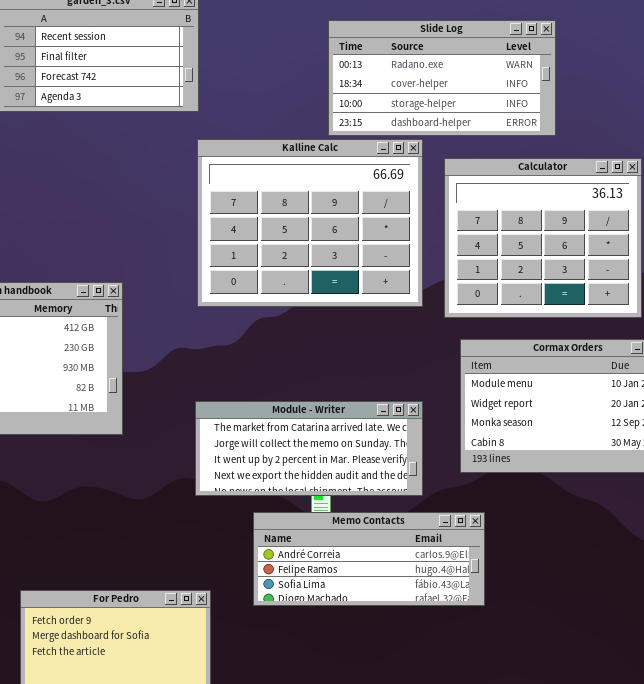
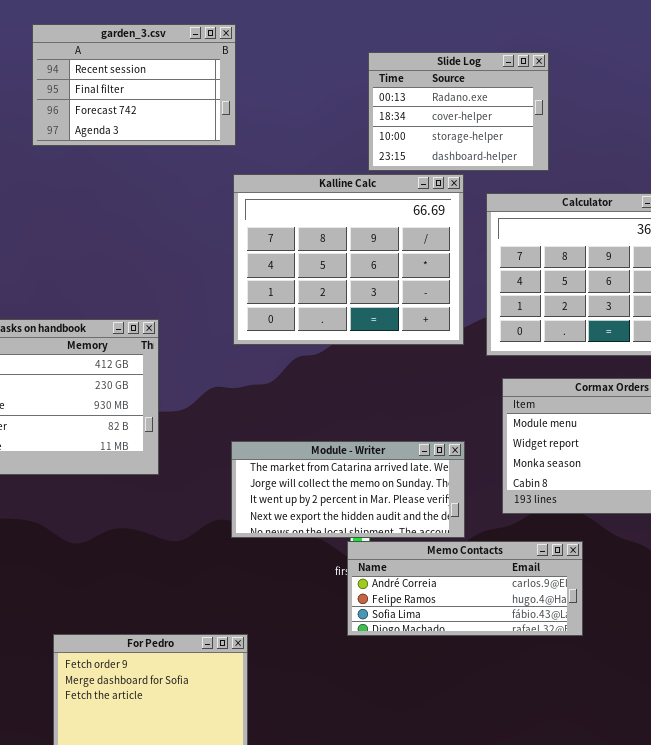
Slide Log: [328,20,556,136] -> [368,52,549,171], resized
Memo Contacts: [253,512,485,606] -> [347,541,583,636], moved

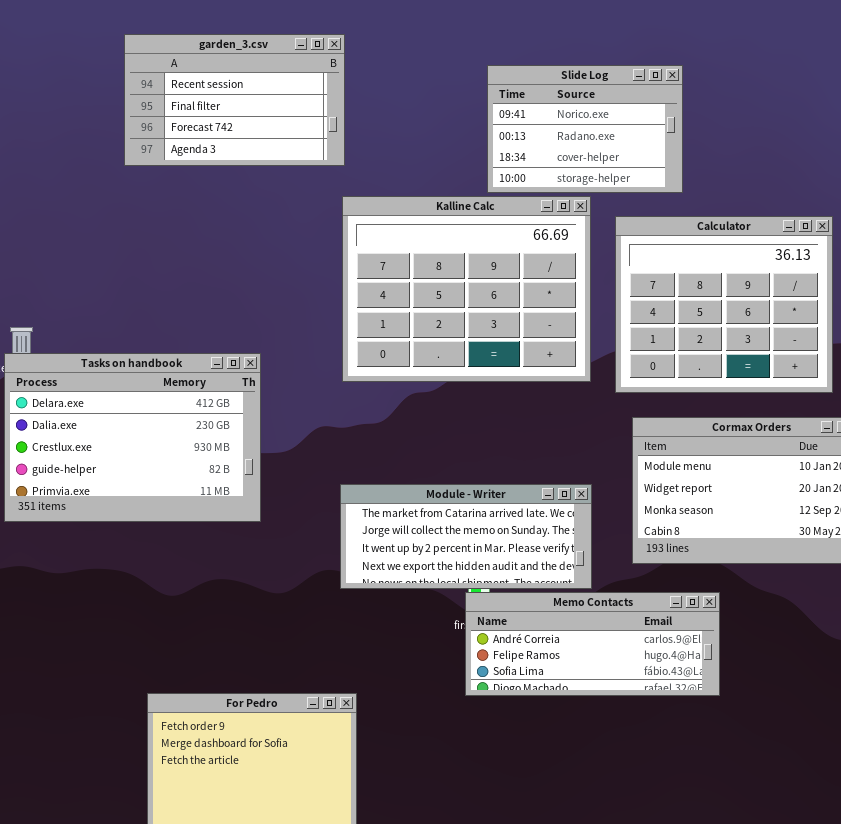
Slide Log: [368,52,549,171] -> [487,65,683,193], scrolled up 1 row

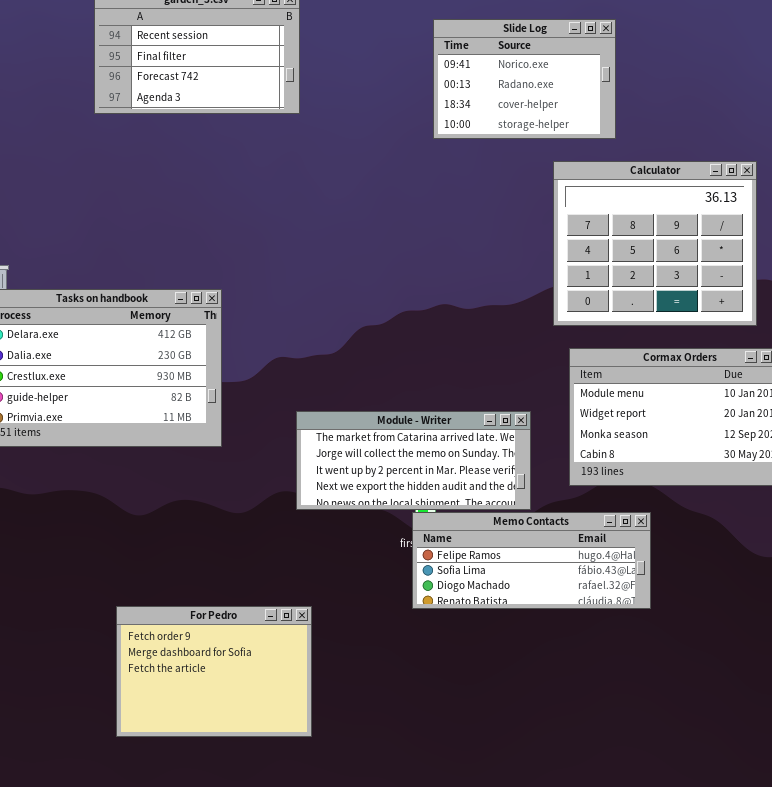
Kalline Calc: [342,196,591,382] -> none, closed
Memo Contacts: [465,592,720,696] -> [412,512,651,609], scrolled down 1 row

